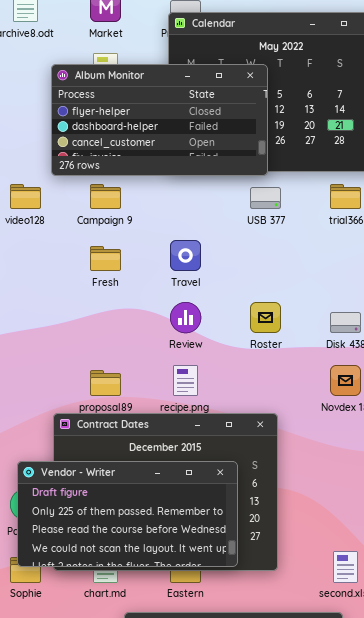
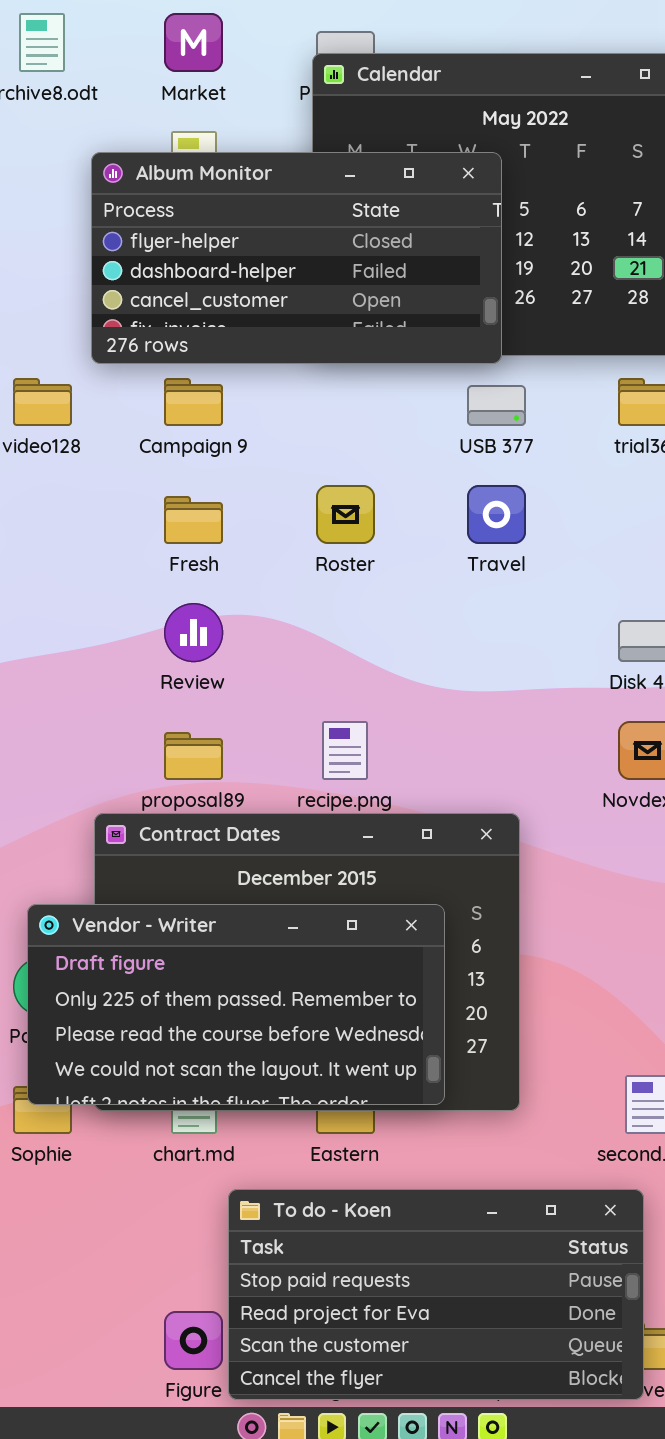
Travel: [170,240,201,271] -> [467,485,526,544], moved
Review: [170,302,201,333] -> [164,603,223,662], moved
Roster: [250,302,281,333] -> [316,485,375,544], moved

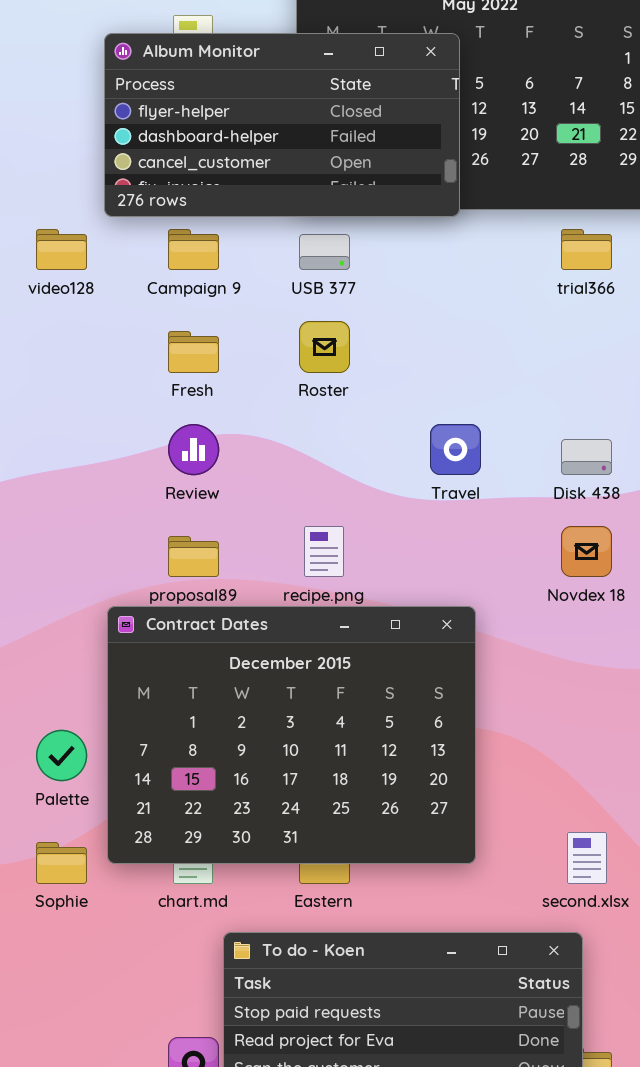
USB 377: [467,385,526,426] -> [299,234,350,270], moved
Travel: [467,485,526,544] -> [430,424,481,475], moved
Vendor - Writer: [27,904,445,1105] -> none, closed

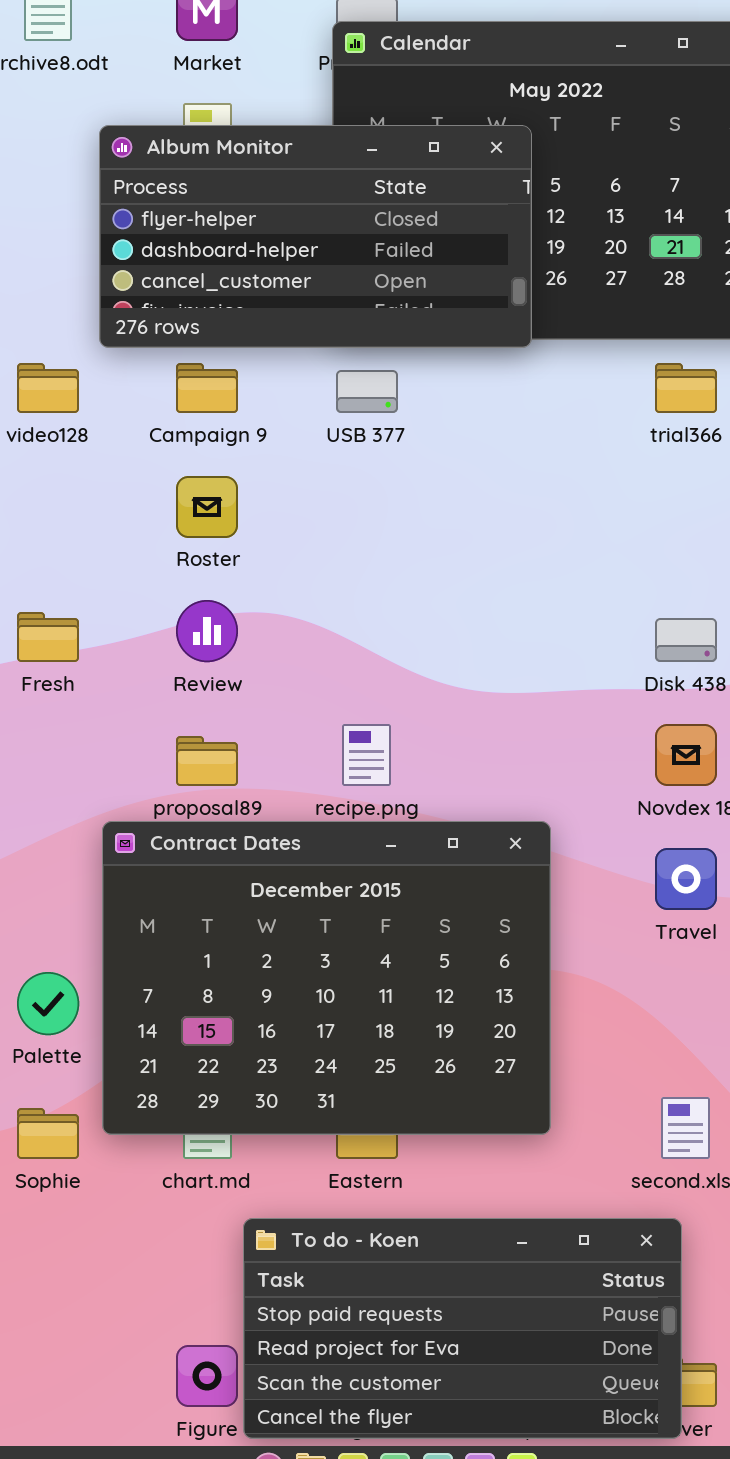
Roster: [299,321,350,373] -> [176,476,238,538], moved
Fresh: [168,331,219,373] -> [17,612,79,662], moved
Travel: [430,424,481,475] -> [655,848,717,910], moved

